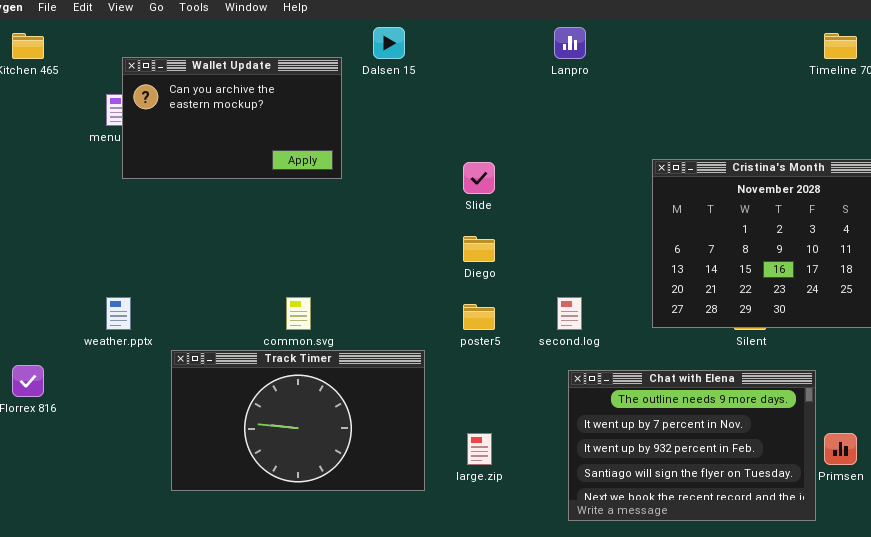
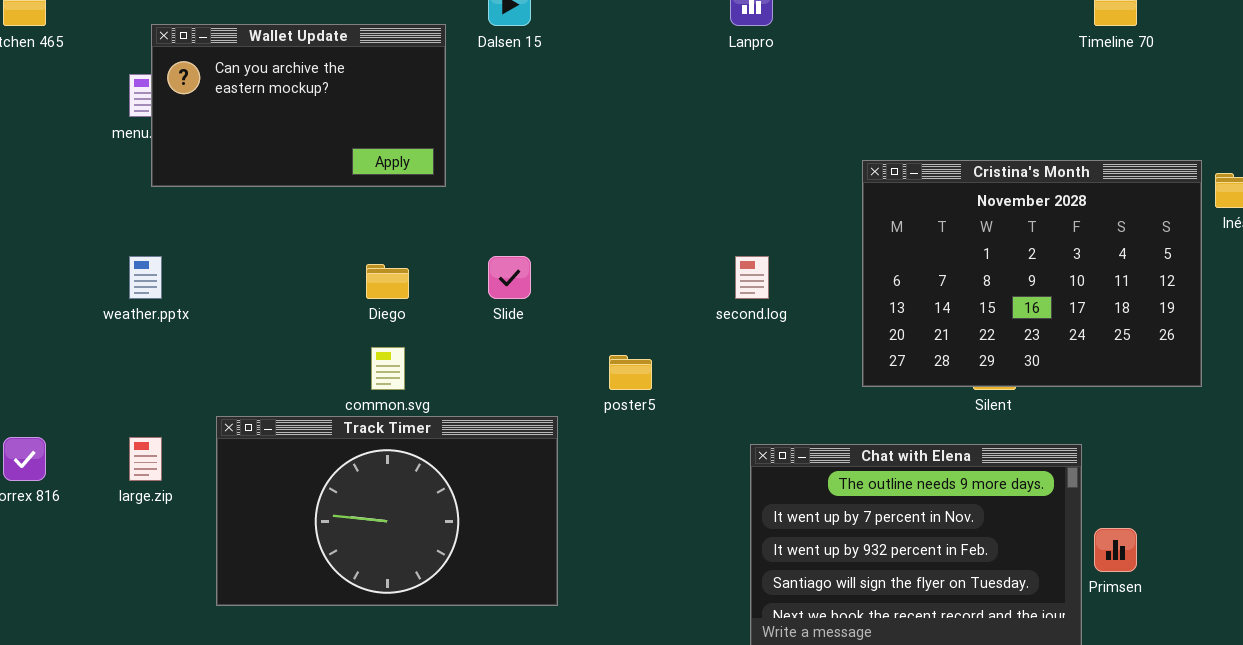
Slide: [463,162,495,194] -> [488,256,531,299], moved
Diego: [463,236,495,262] -> [366,264,409,299], moved
weather.pptx: [106,297,131,330] -> [129,256,162,299], moved
second.log: [557,297,582,330] -> [735,256,769,299], moved
large.zip: [467,433,492,465] -> [129,437,162,481], moved

